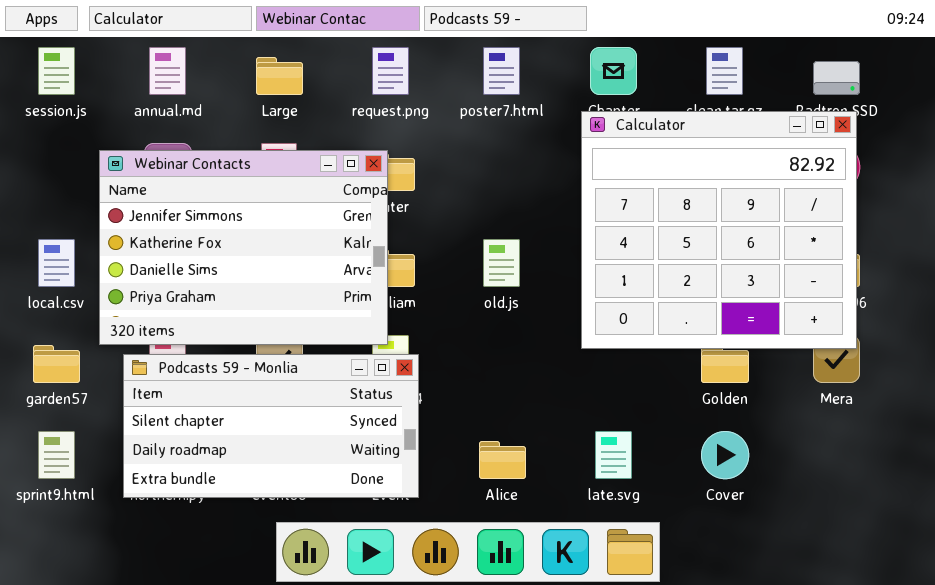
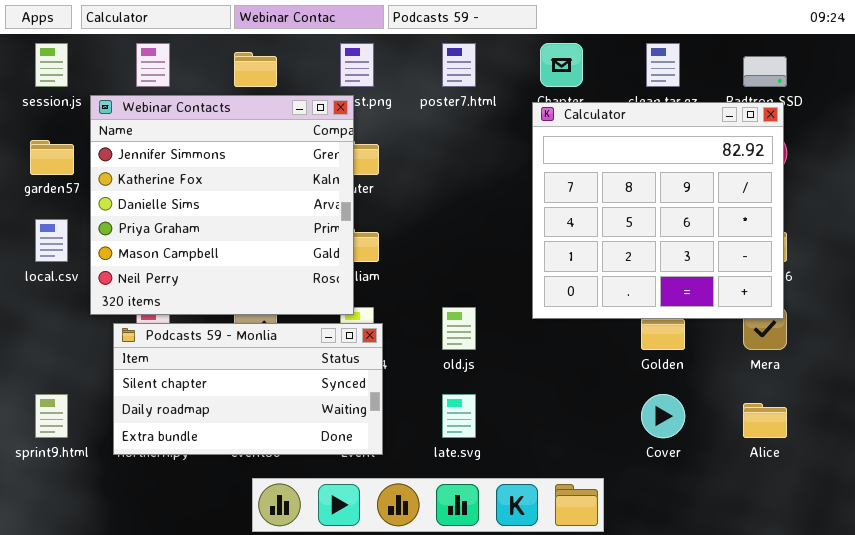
Webinar Contacts: [99,150,388,345] -> [90,95,354,315], resized
old.js: [483,239,520,287] -> [442,307,476,350], moved
garden57: [33,345,80,383] -> [30,140,74,175], moved
late.svg: [595,431,632,479] -> [442,394,476,438], moved
Alice: [479,441,526,479] -> [743,403,787,438], moved

